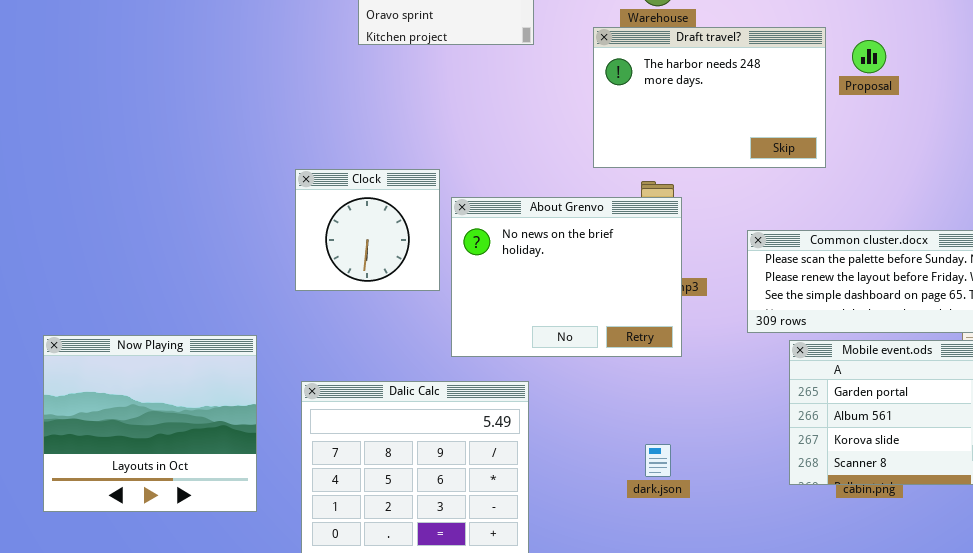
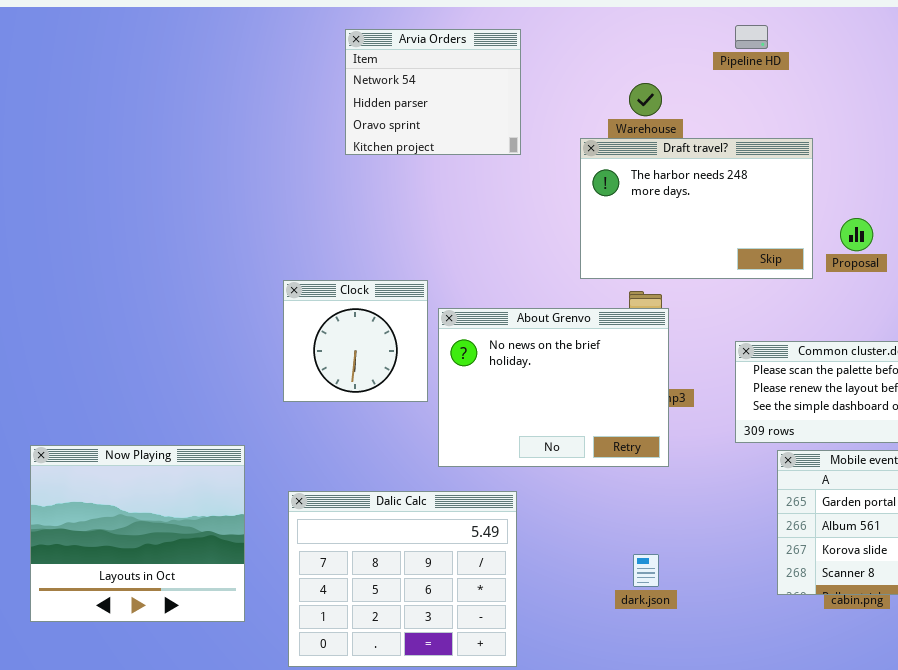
Proposal: [852,40,886,73] -> [840,218,873,251], moved

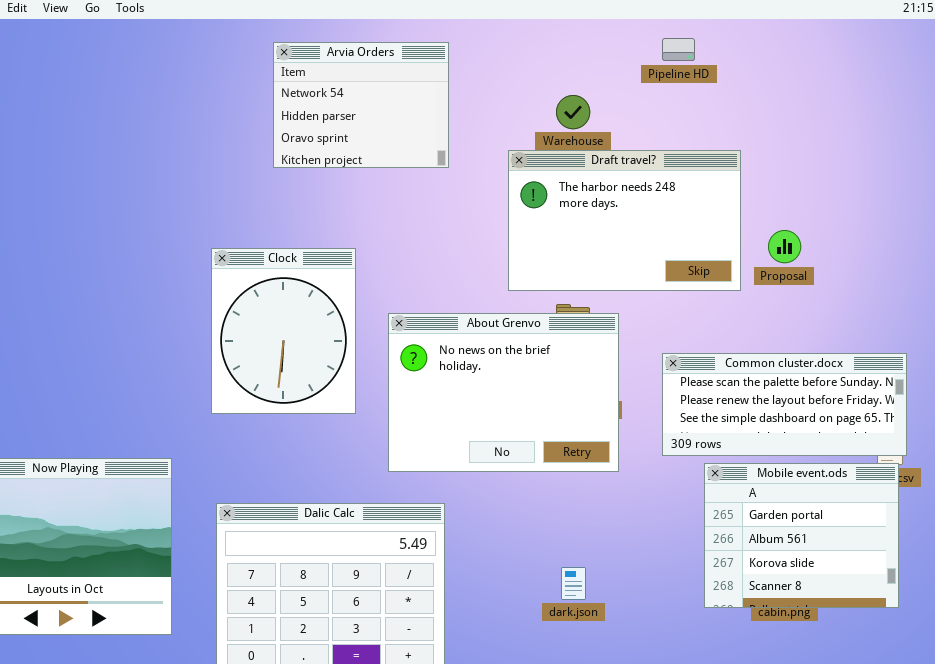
Clock: [283,280,428,402] -> [211,248,356,414], resized
About Grenvo: [438,308,669,467] -> [388,313,619,472], moved

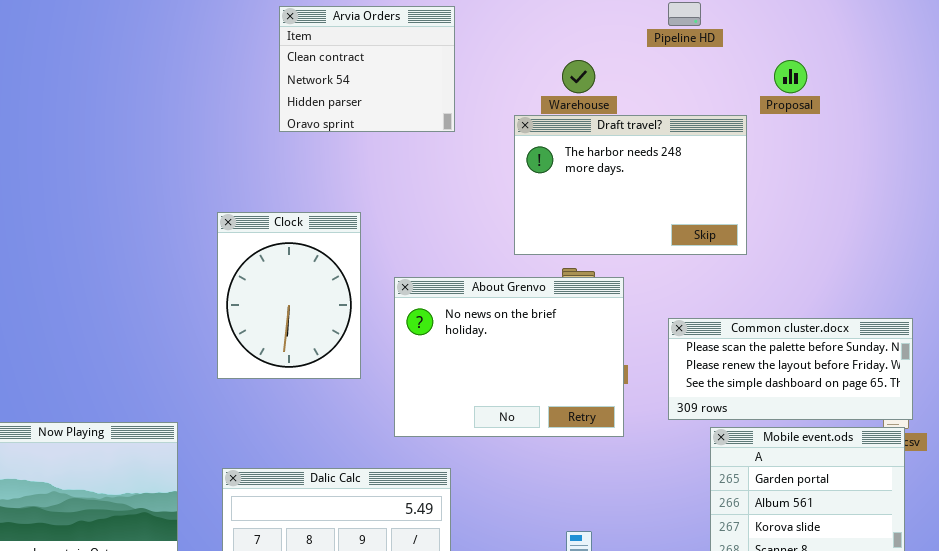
Arvia Orders: [273,42,449,168] -> [279,6,455,132], scrolled up 1 row
Proposal: [768,230,801,263] -> [774,60,807,93], moved

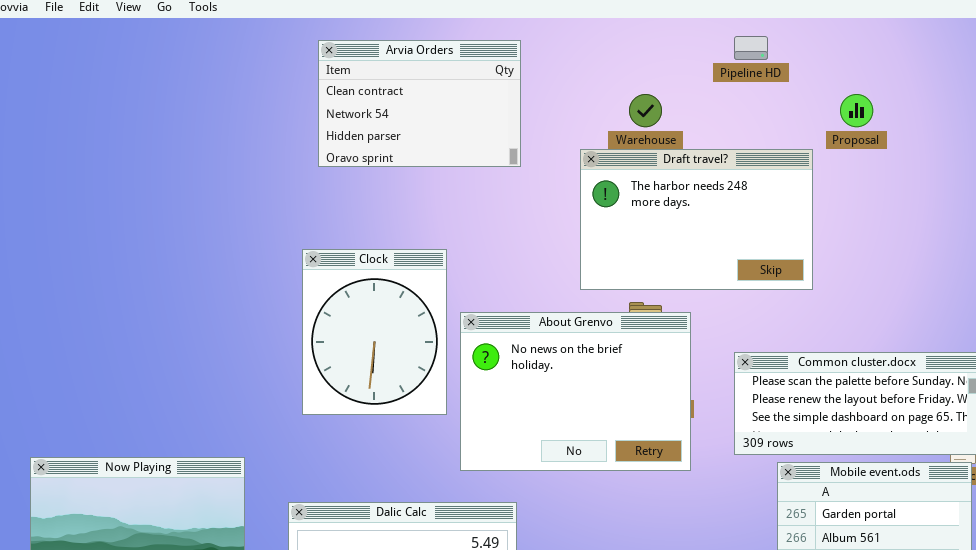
Arvia Orders: [279,6,455,132] -> [318,40,521,167], resized
Clock: [217,212,361,379] -> [302,249,447,415], moved

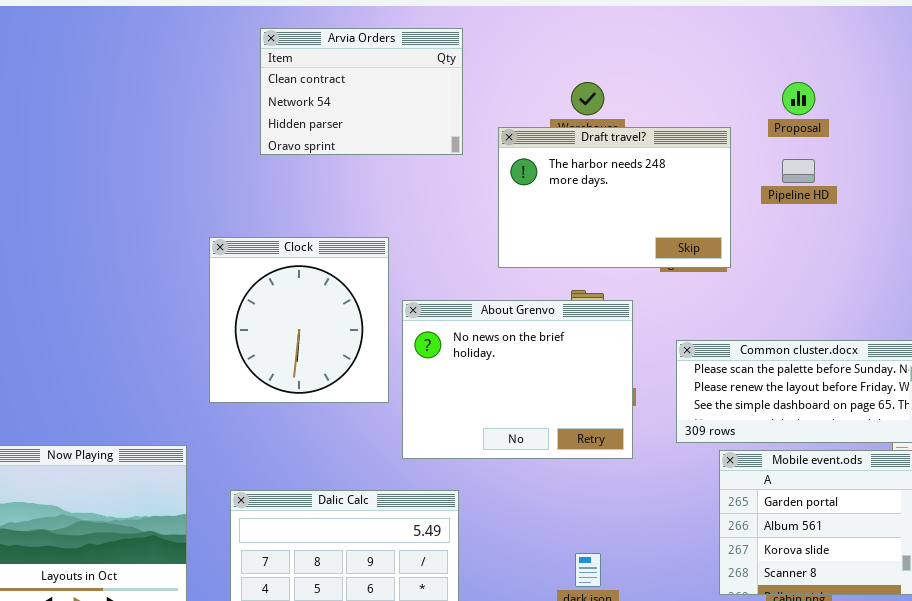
Pipeline HD: [734,36,768,60] -> [782,159,815,183], moved
Draft travel?: [580,149,813,290] -> [498,127,731,268], moved
Clock: [302,249,447,415] -> [209,237,389,403], resized

